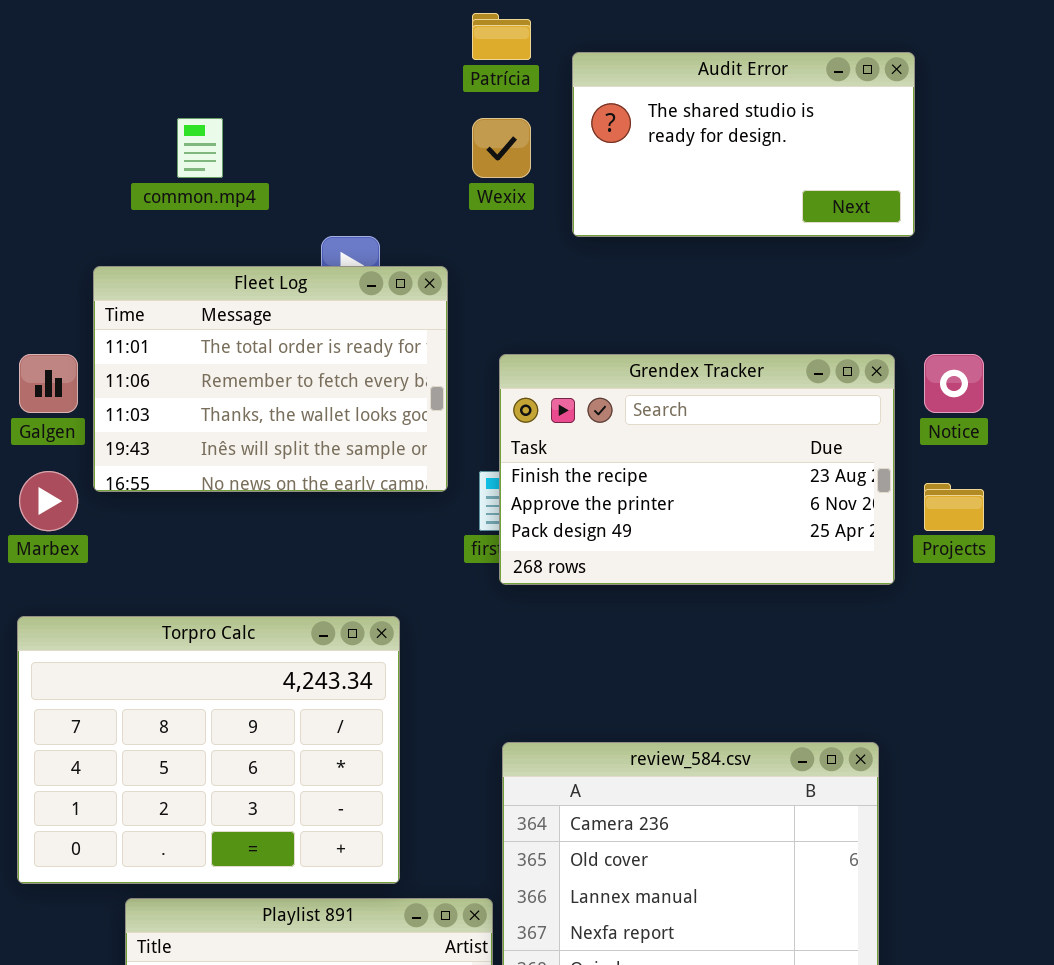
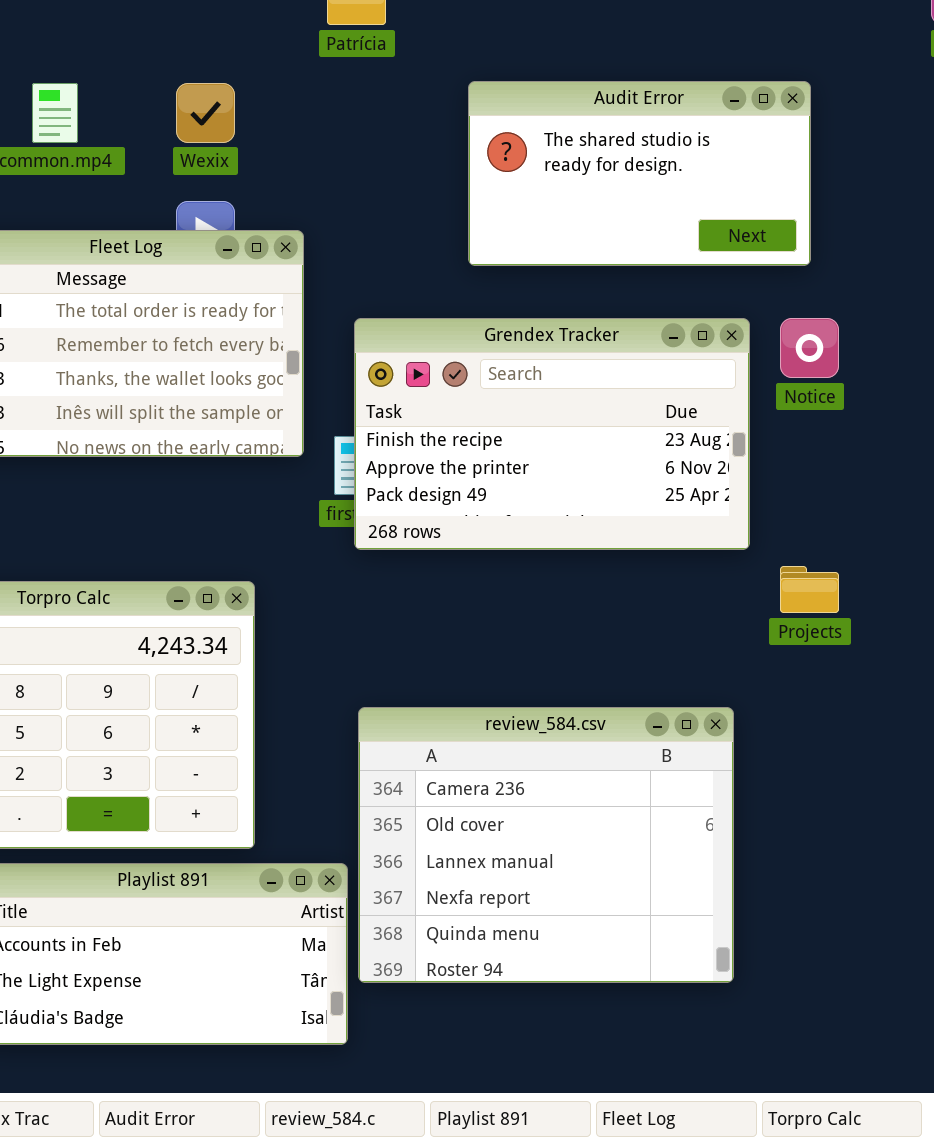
Audit Error: [572,52,915,237] -> [468,81,811,266], moved
Wexix: [472,118,531,178] -> [176,83,235,143], moved
Projects: [924,483,984,531] -> [780,566,839,613], moved

